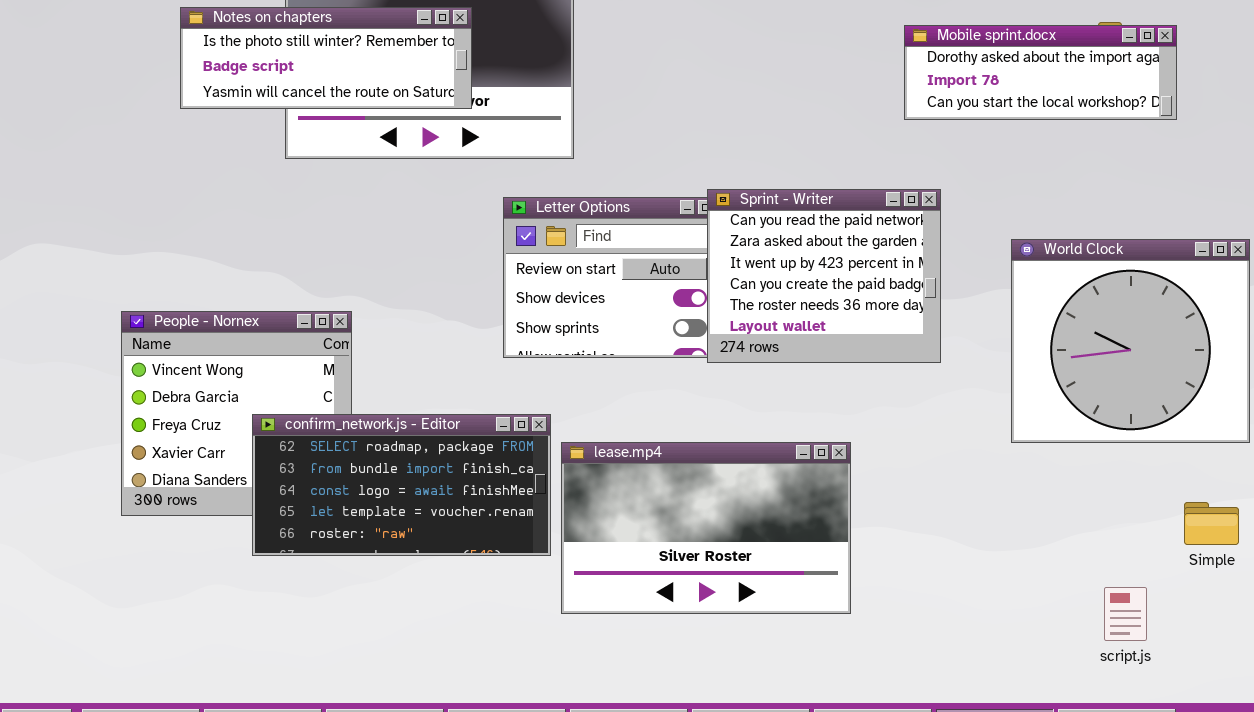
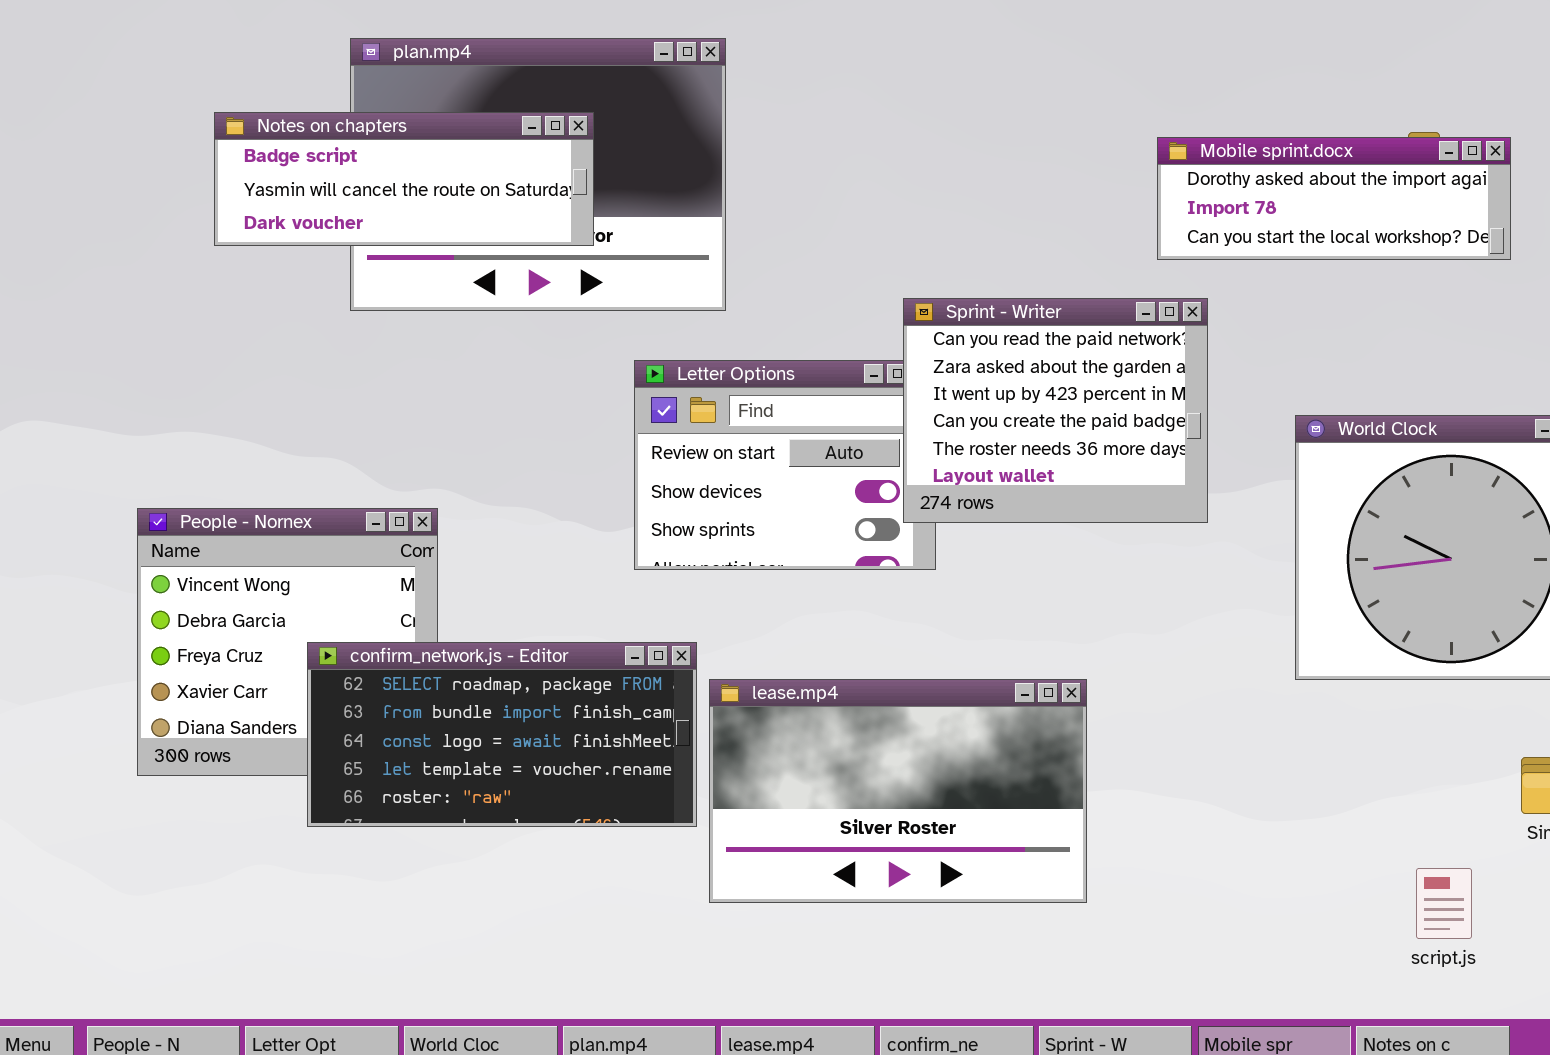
Notes on chapters: [180,7,472,109] -> [214,112,594,246], scrolled down 1 row
Sprint - Writer: [707,189,941,363] -> [903,298,1208,523], moved

